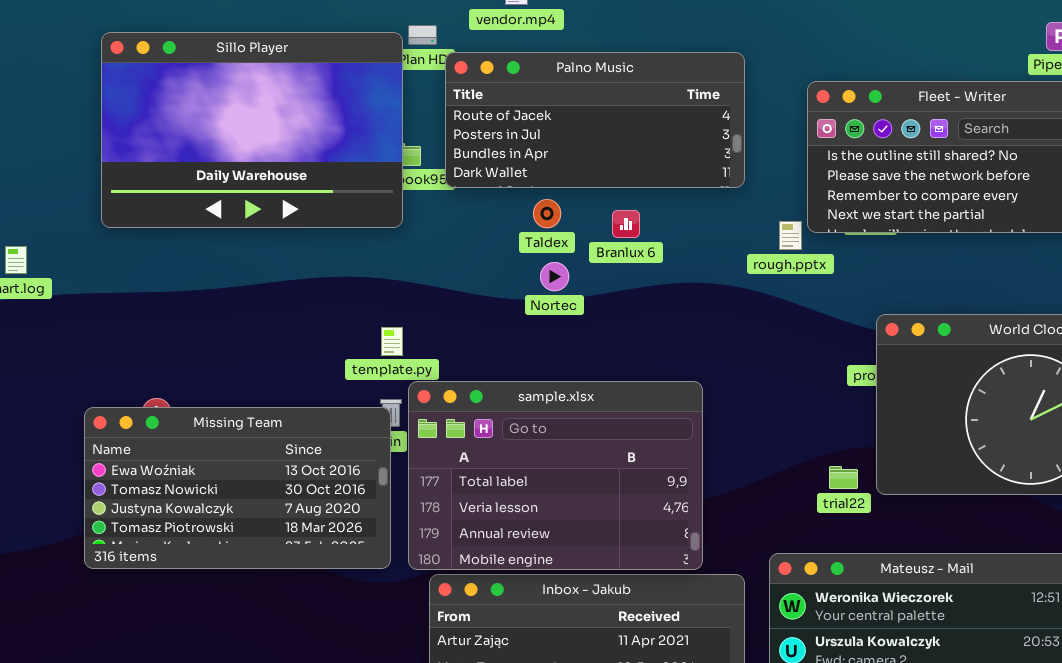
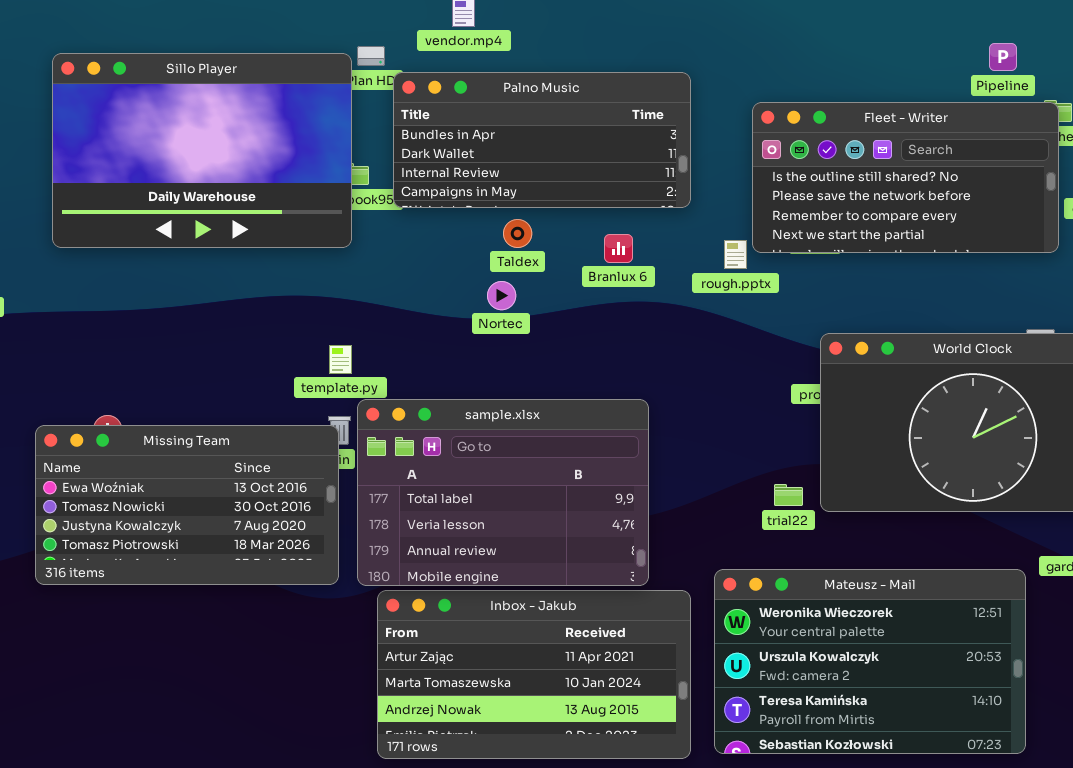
Palno Music: [445,52,745,188] -> [393,72,691,208], scrolled down 2 rows
Taldex: [533,199,561,228] -> [503,219,532,248], moved
Branlux 6: [612,210,640,238] -> [604,234,633,263], moved

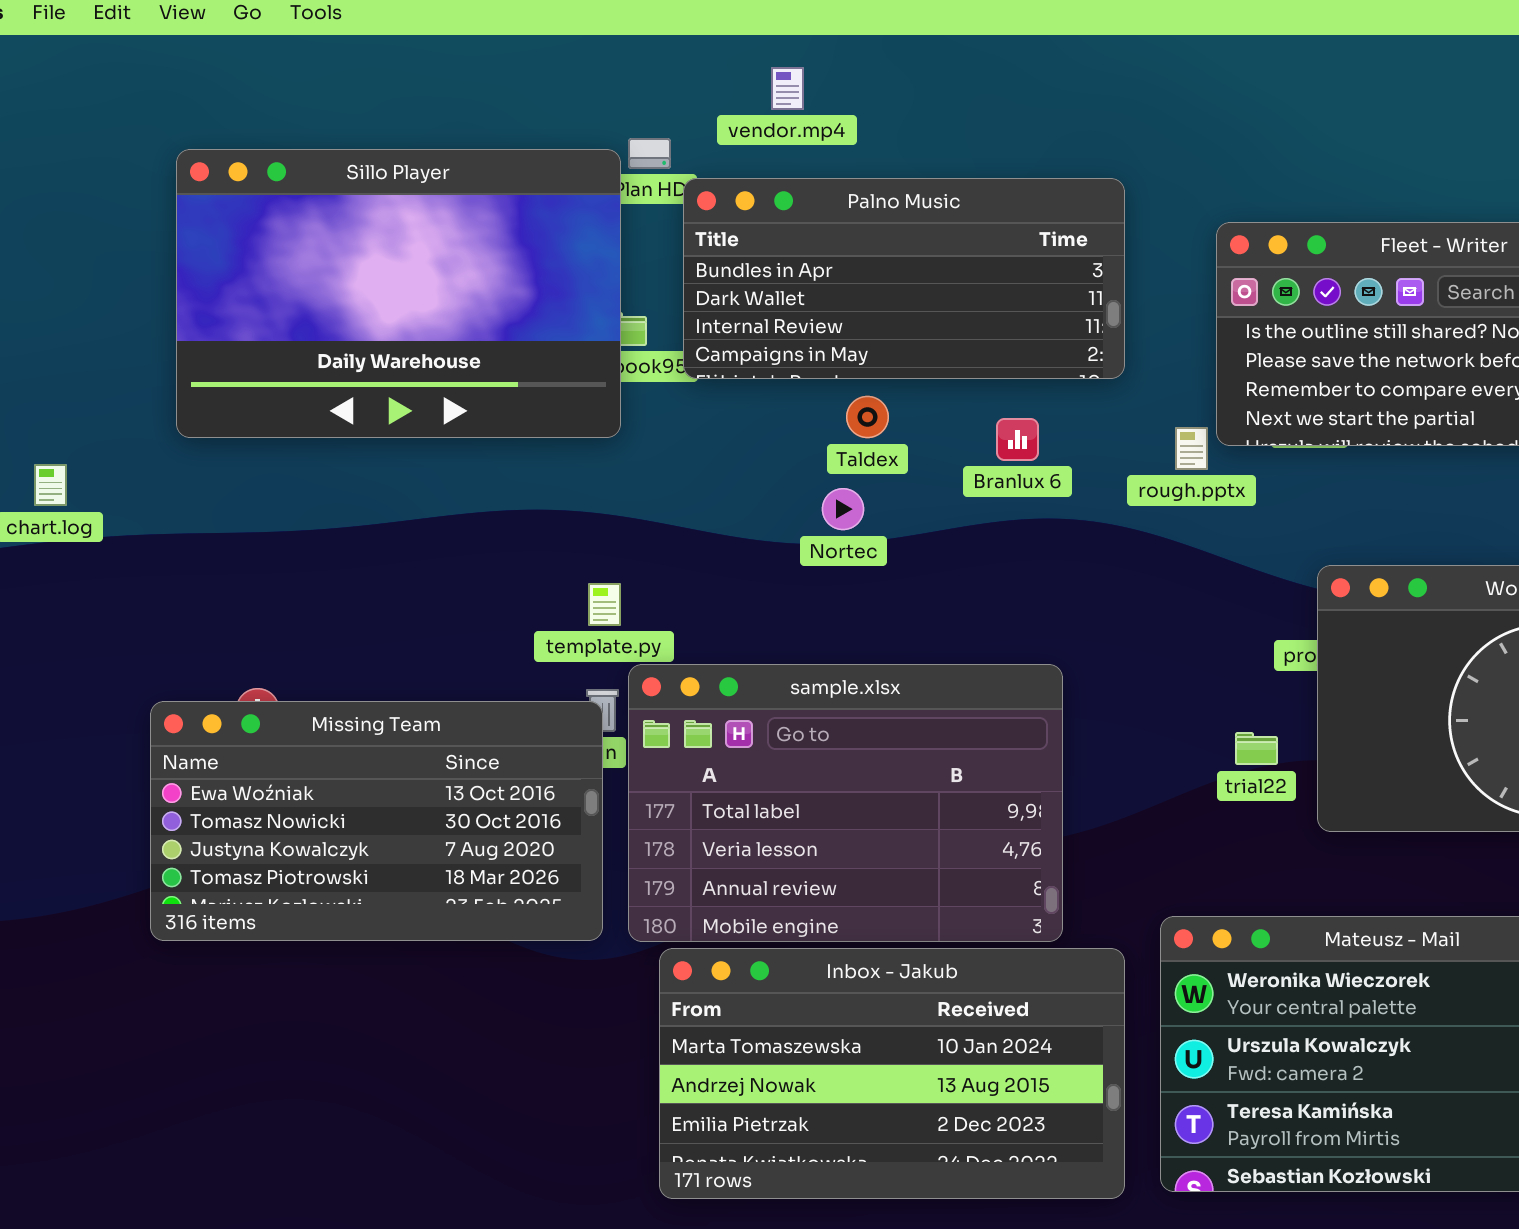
trial22: [774,484,803,506] -> [1235,732,1278,765], moved
Inbox - Jakub: [377,590,691,759] -> [659,948,1125,1199], scrolled down 1 row

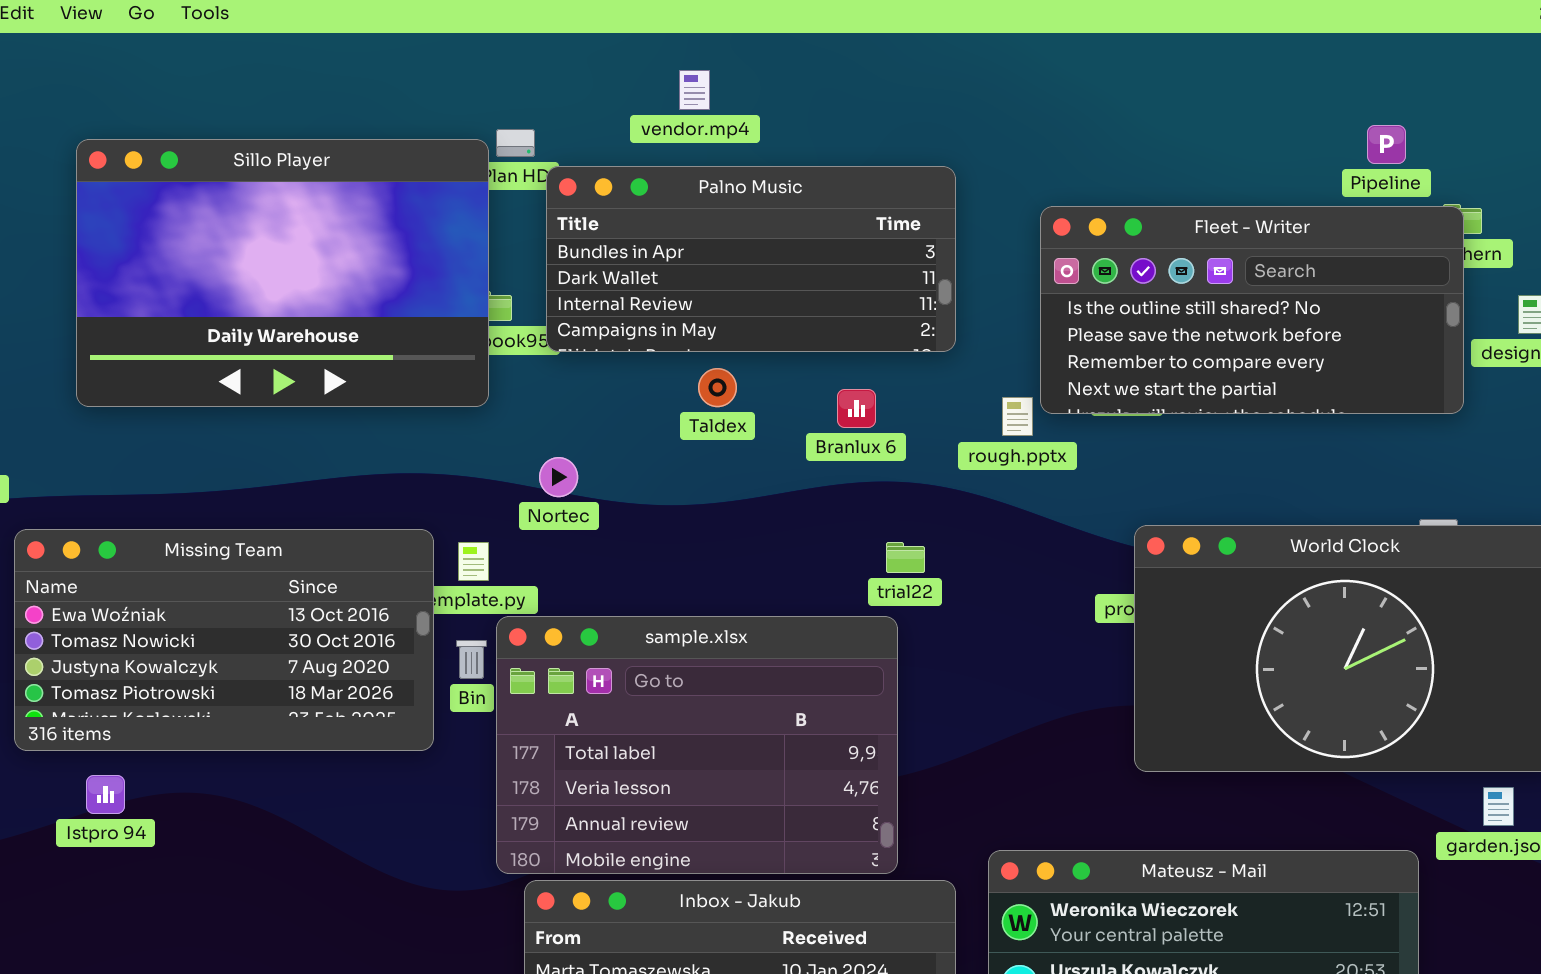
vendor.mp4: [771,67,804,110] -> [679,70,710,110], moved
Nortec: [822,488,864,530] -> [539,457,578,497], moved
Missing Team: [150,701,603,941] -> [14,529,434,751], moved
trial22: [1235,732,1278,765] -> [886,542,925,573], moved

